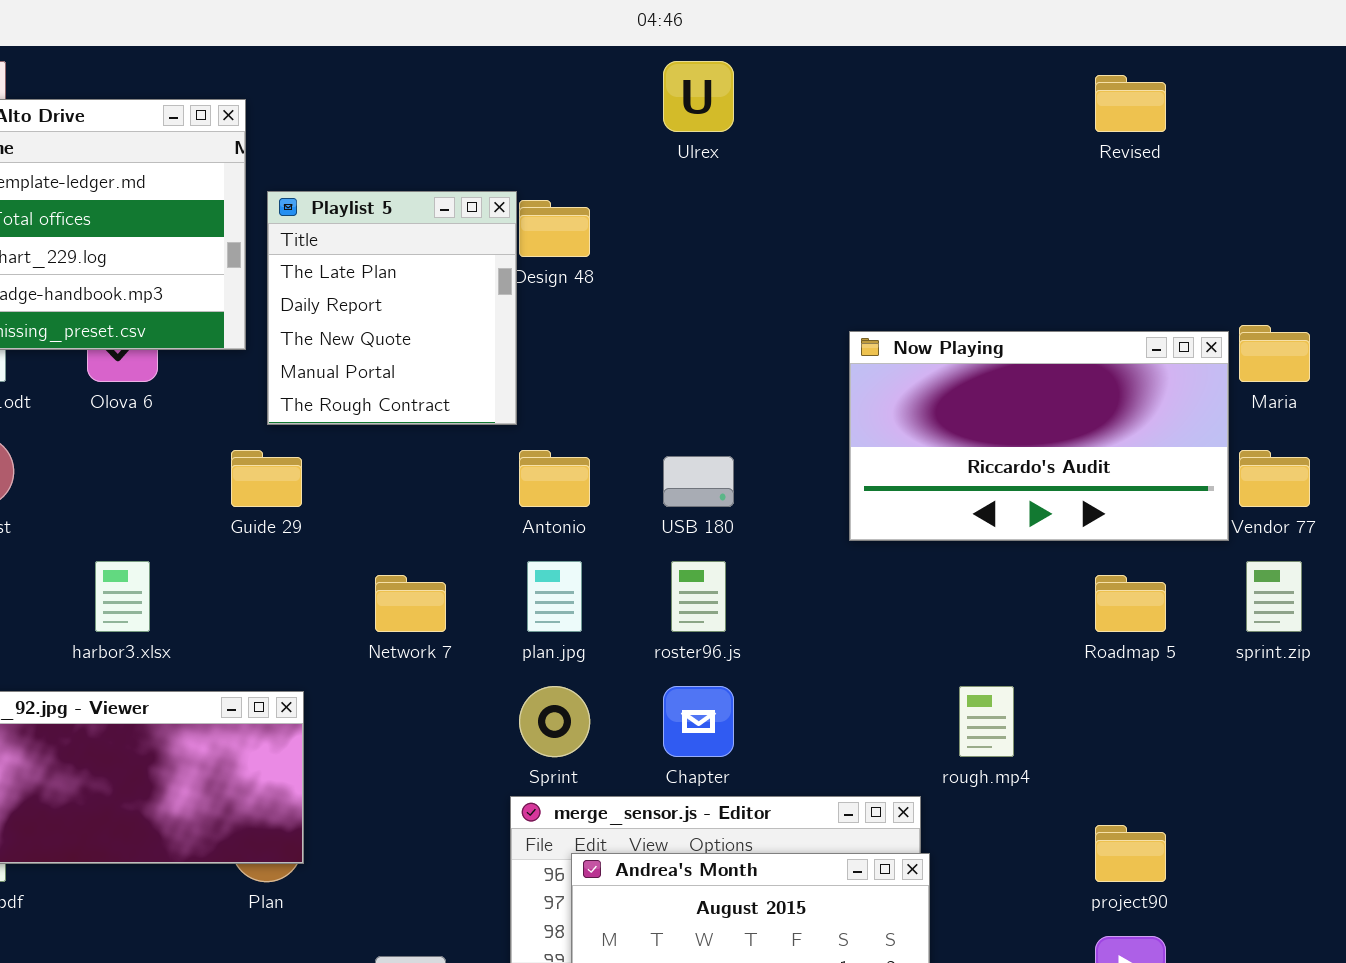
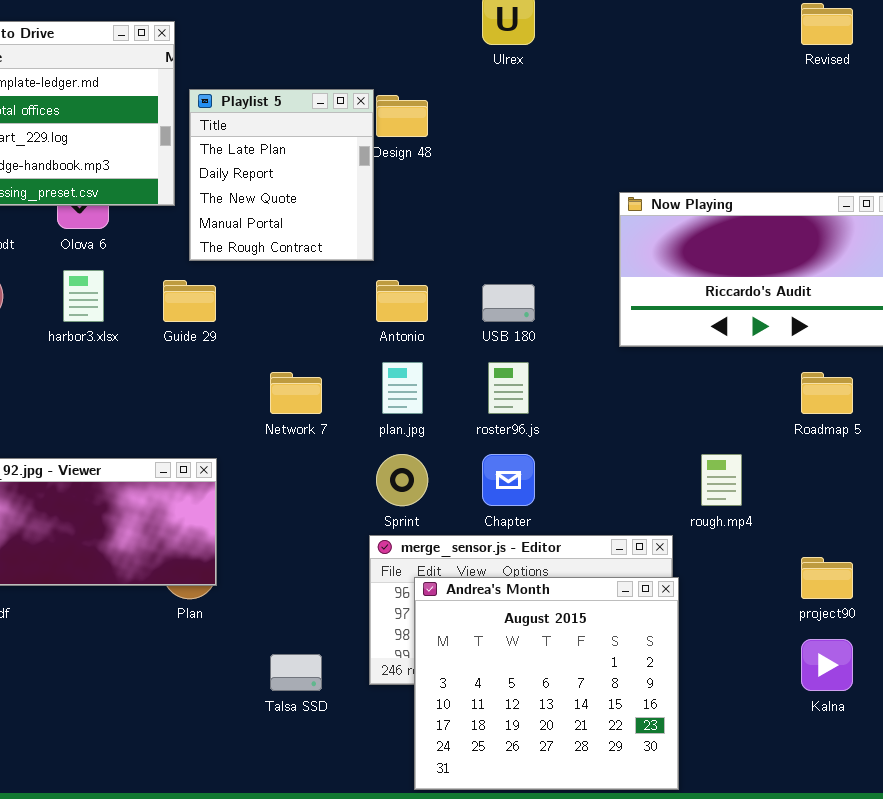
harbor3.xlsx: [95,561,150,632] -> [63,270,104,322], moved

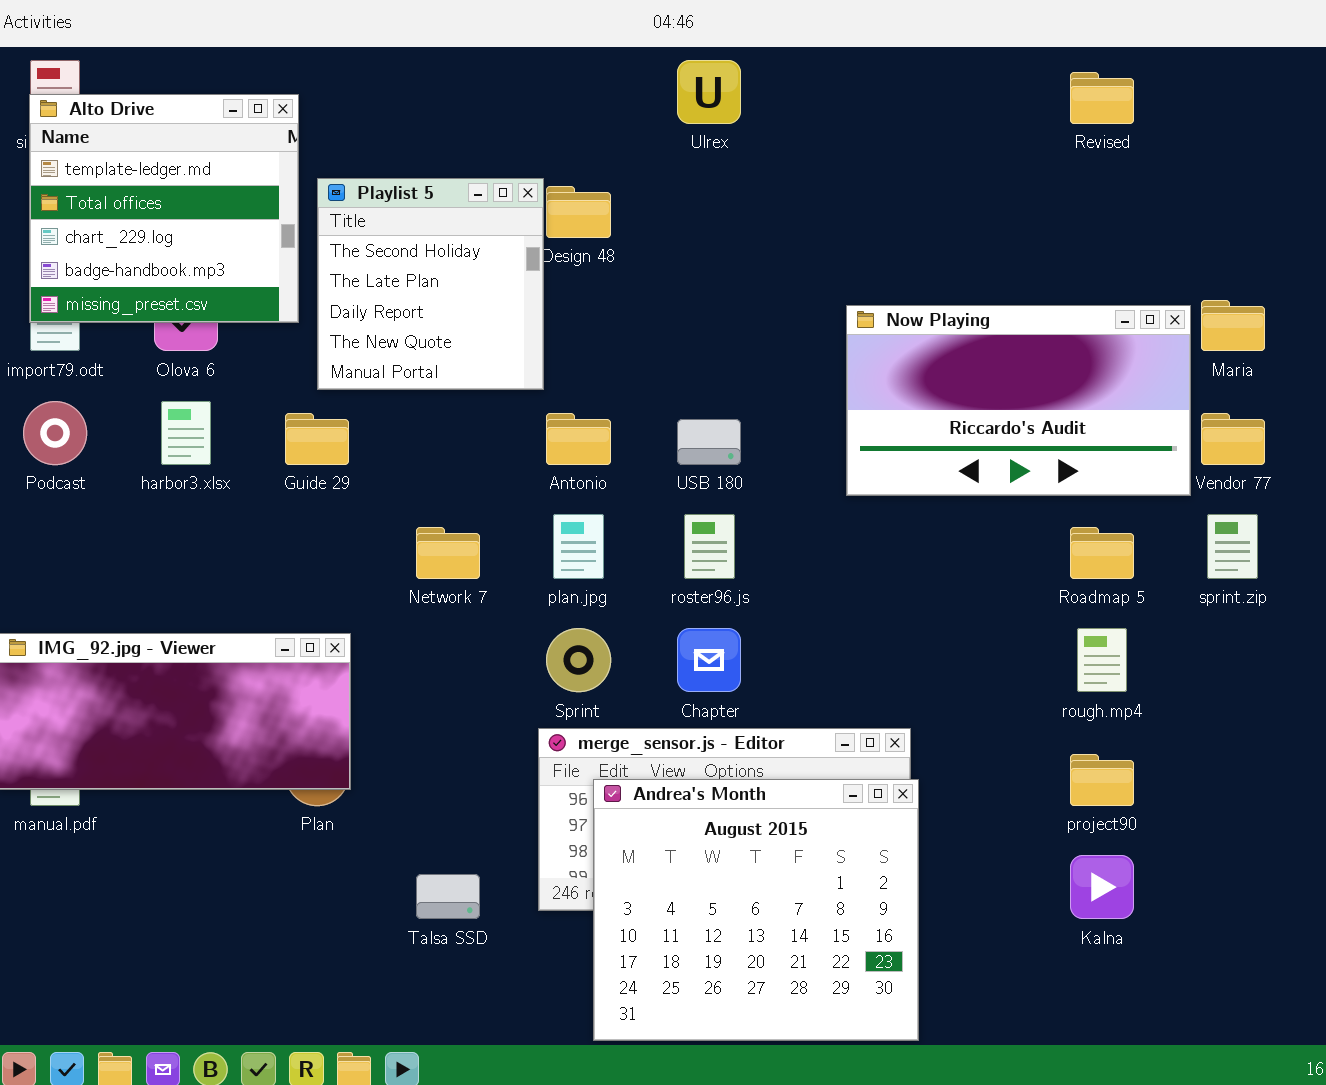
Playlist 5: [189,89,374,261] -> [317,178,544,390], scrolled up 1 row
rough.mp4: [701,454,742,506] -> [1077,628,1127,692], moved

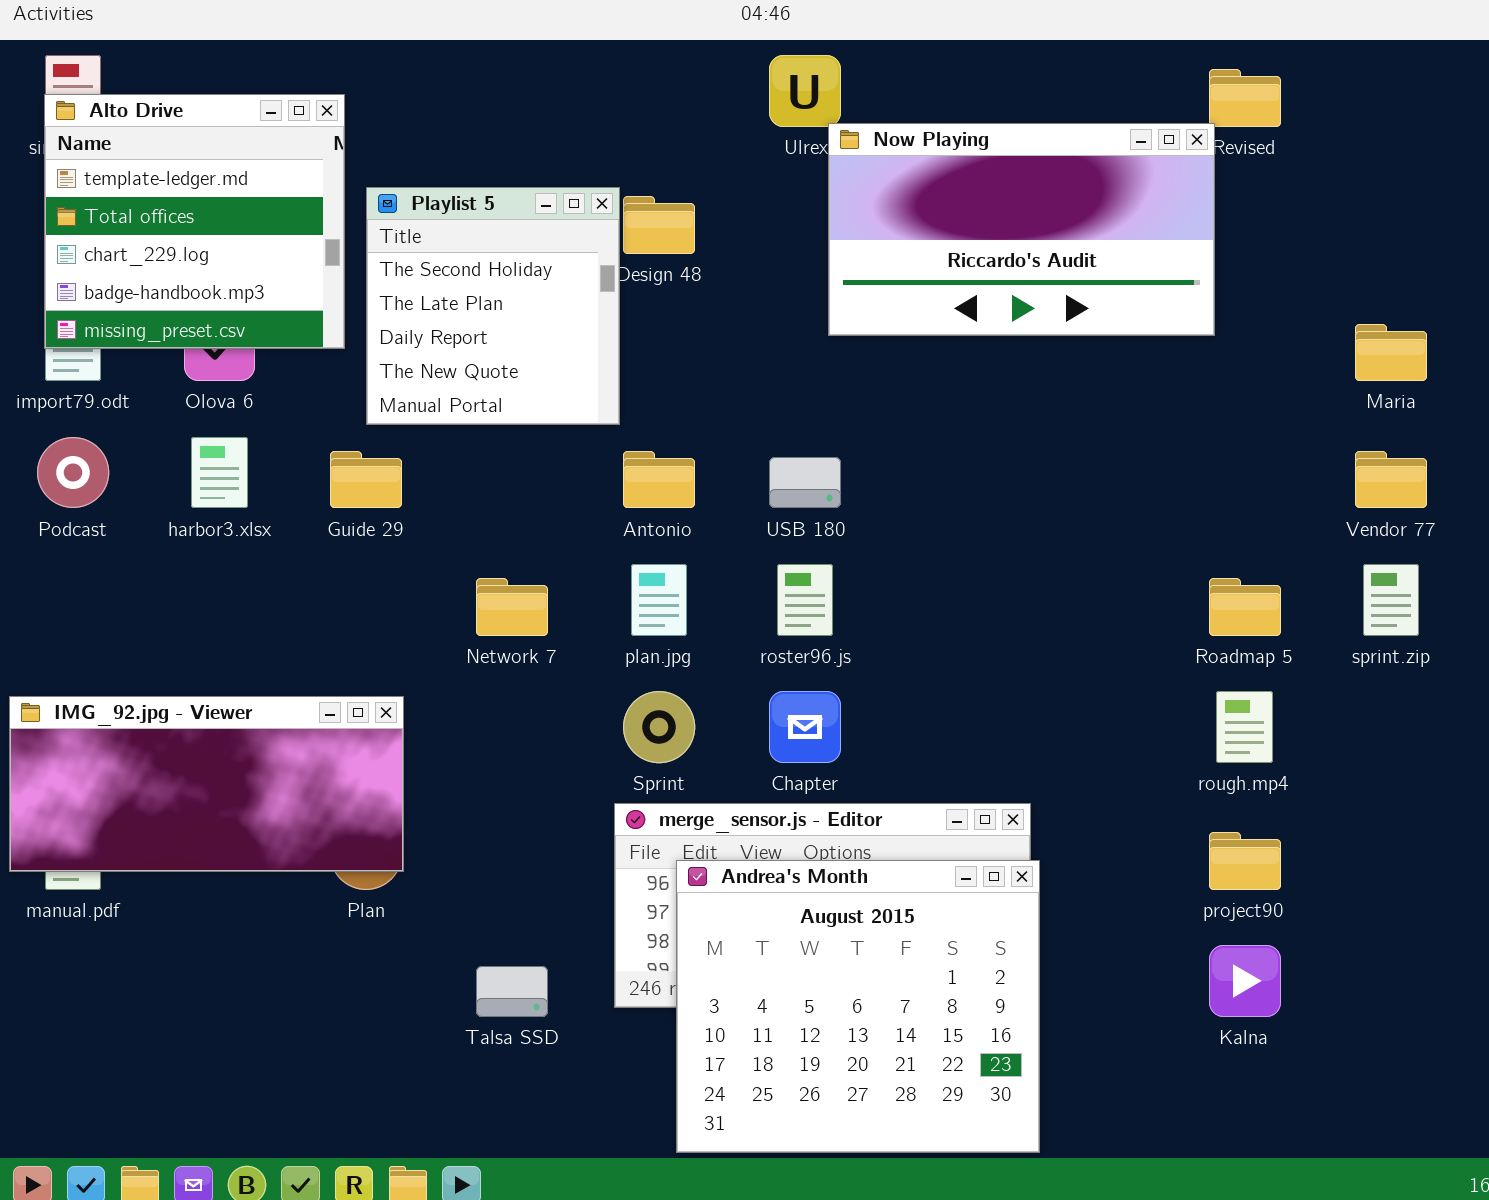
Now Playing: [846,305,1191,496] -> [828,123,1215,336], moved

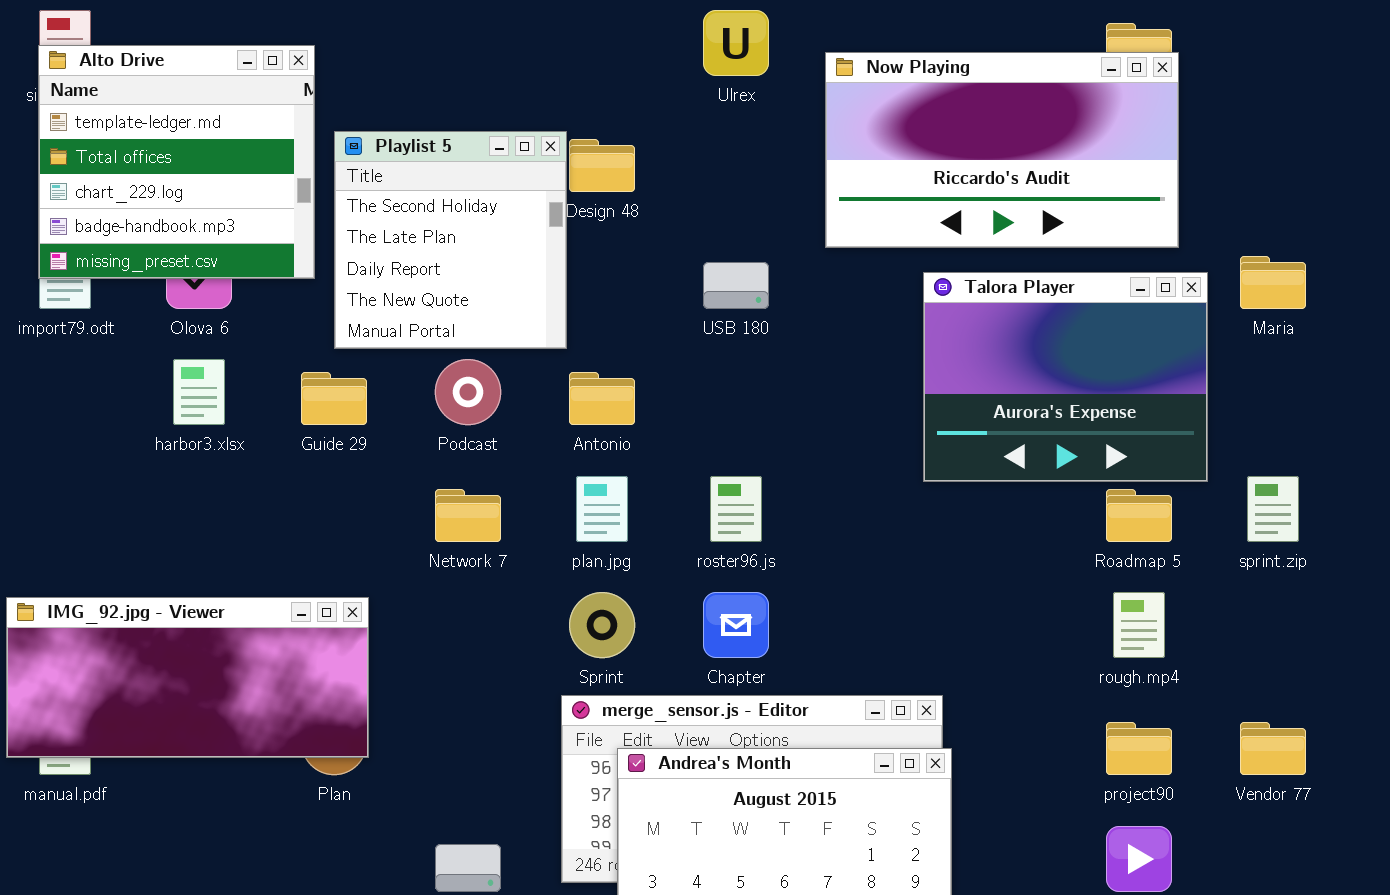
Now Playing: [828,123,1215,336] -> [825,52,1179,248], moved
Talora Player: none -> [923,272,1208,482], opened
Podcast: [37,437,109,508] -> [435,359,501,425], moved
Vendor 77: [1355,451,1427,508] -> [1240,722,1306,775], moved
USB 180: [769,457,841,508] -> [703,262,769,309], moved

